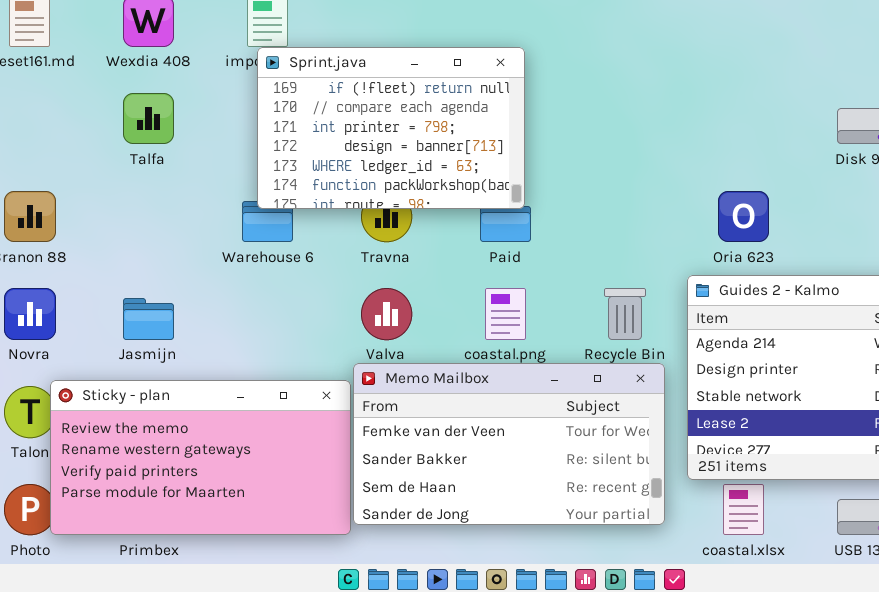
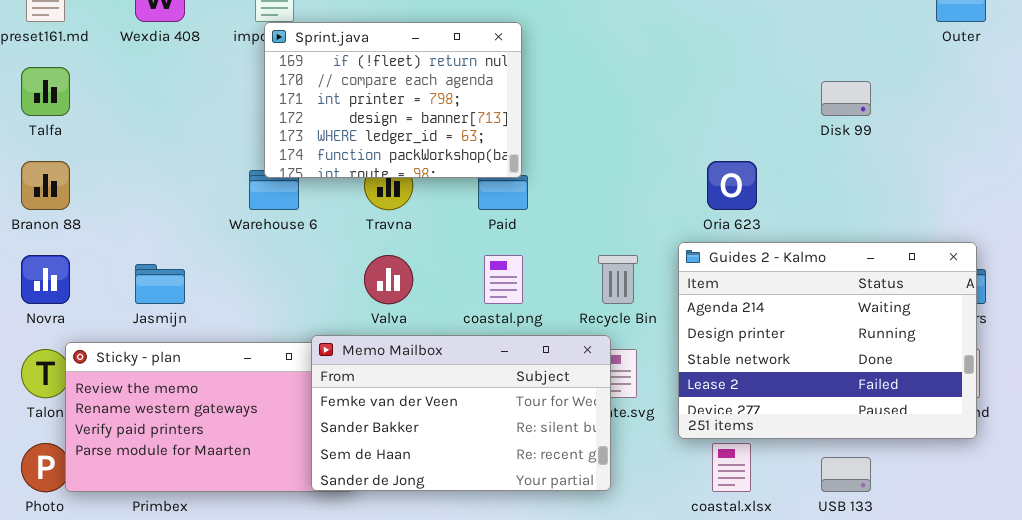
Talfa: [123,93,174,144] -> [21,67,70,116], moved
Memo Mailbox: [353,363,665,525] -> [311,335,611,491], moved

